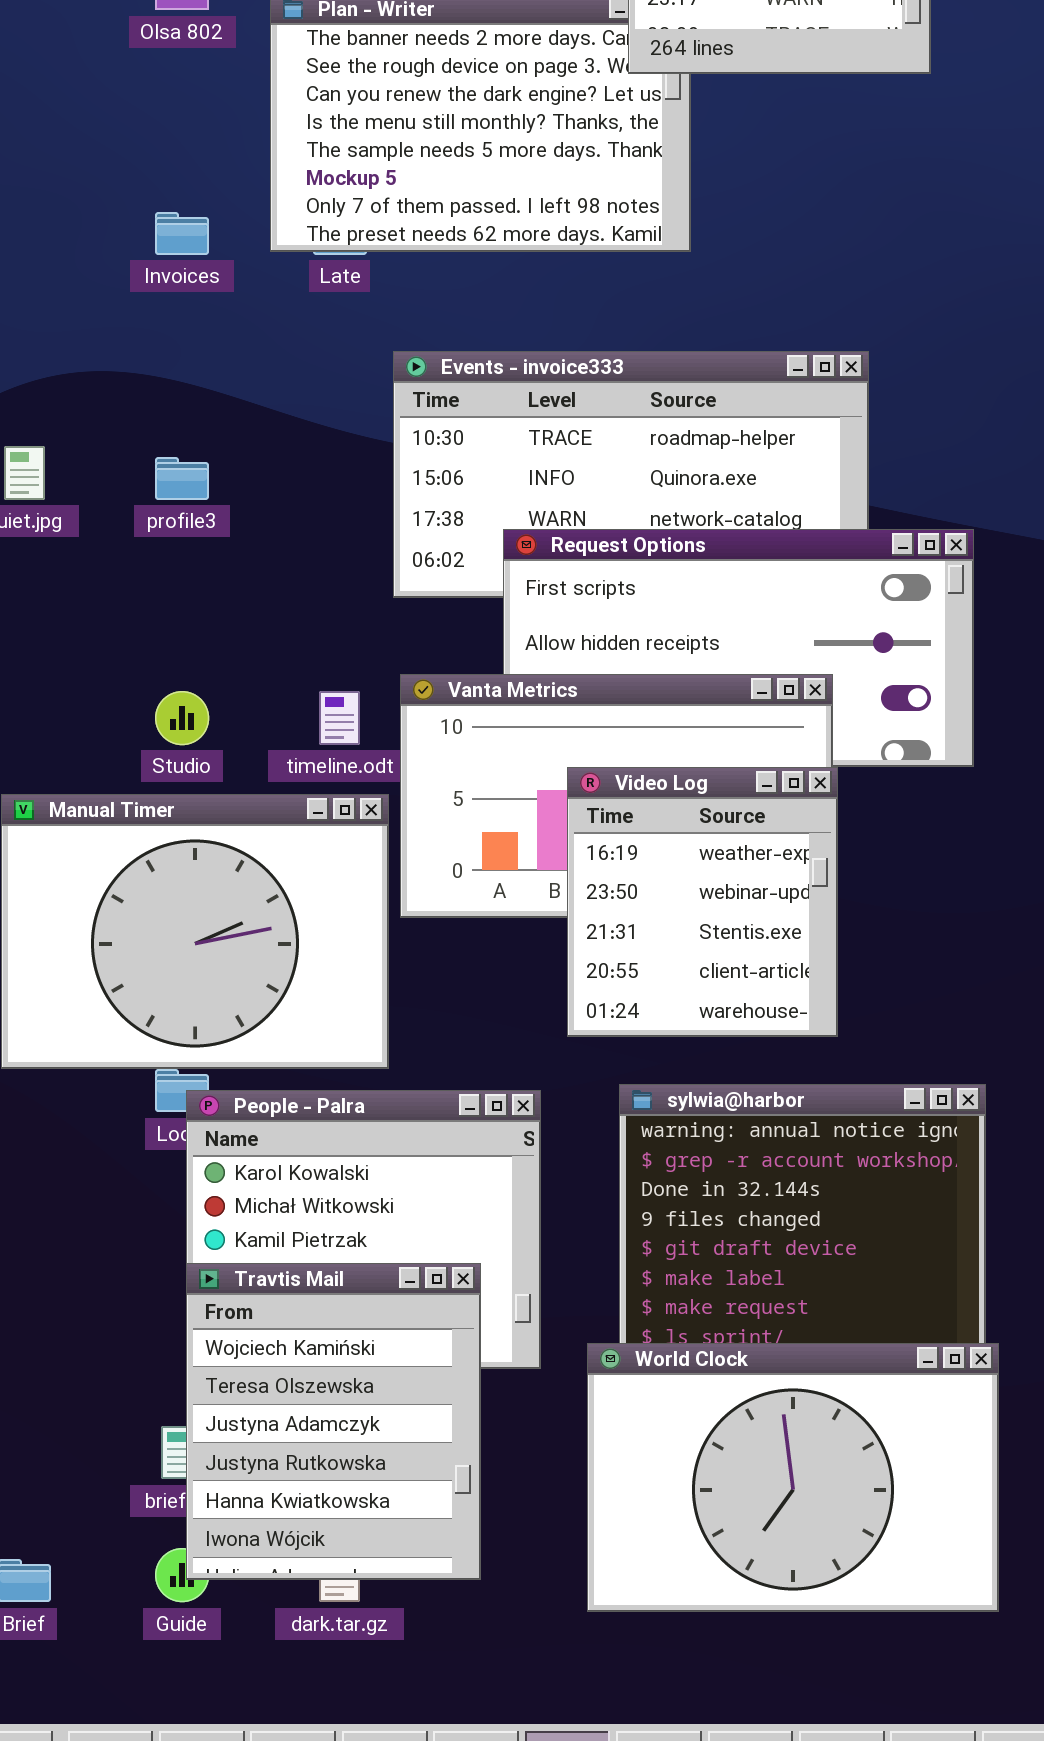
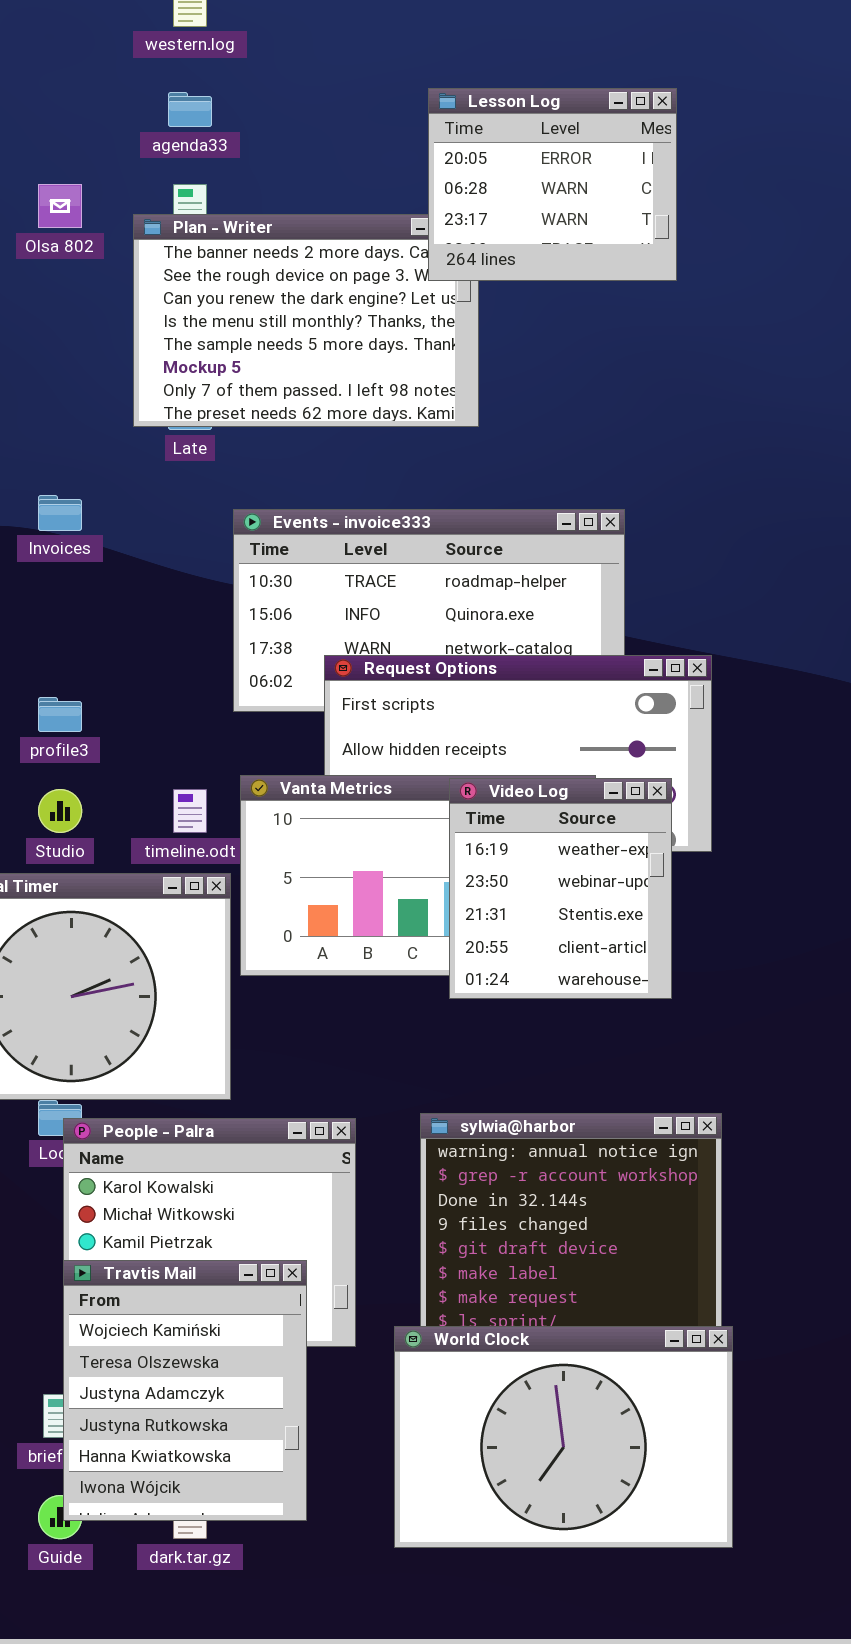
Invoices: [155,212,209,255] -> [38,495,82,531], moved
profile3: [155,457,209,500] -> [38,697,82,732], moved
Video Log: [567,767,838,1037] -> [449,778,672,999], moved

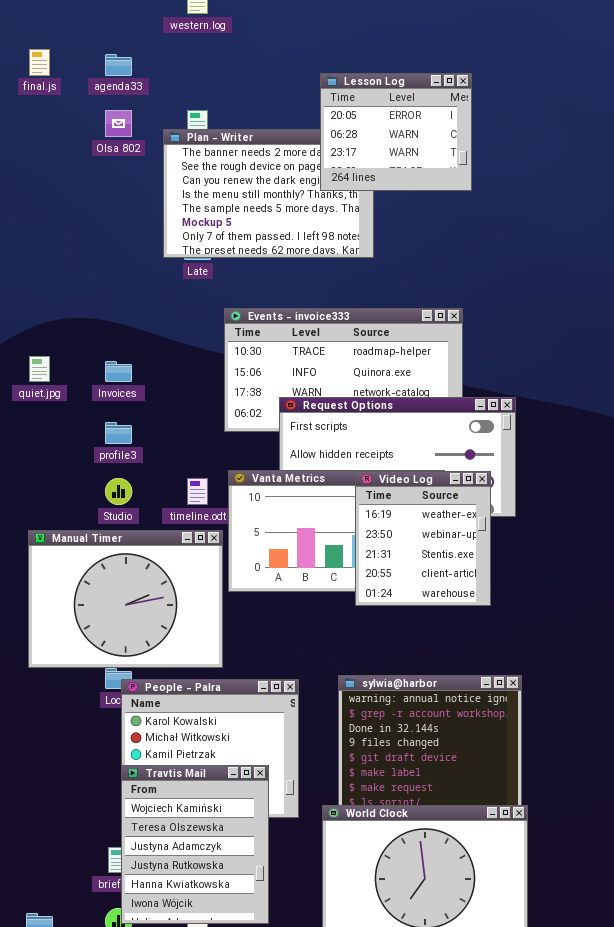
Lesson Log: [428,88,677,281] -> [320,73,472,191], moved
agenda33: [168,92,212,127] -> [105,54,132,76], moved
Invoices: [38,495,82,531] -> [105,361,132,382], moved

